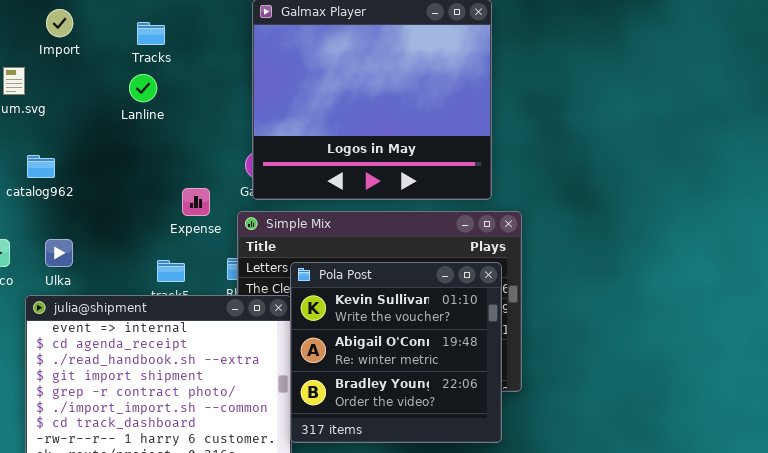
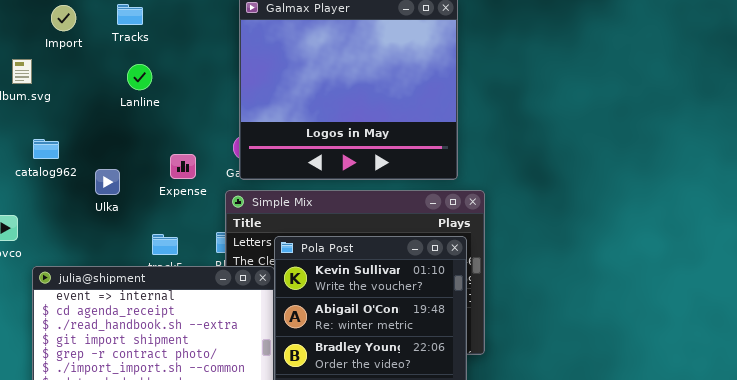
Tracks: [137,22,165,45] -> [117,4,143,25], moved
Expense: [182,188,210,216] -> [170,154,196,179], moved
Ulka: [45,239,73,267] -> [95,169,120,195], moved

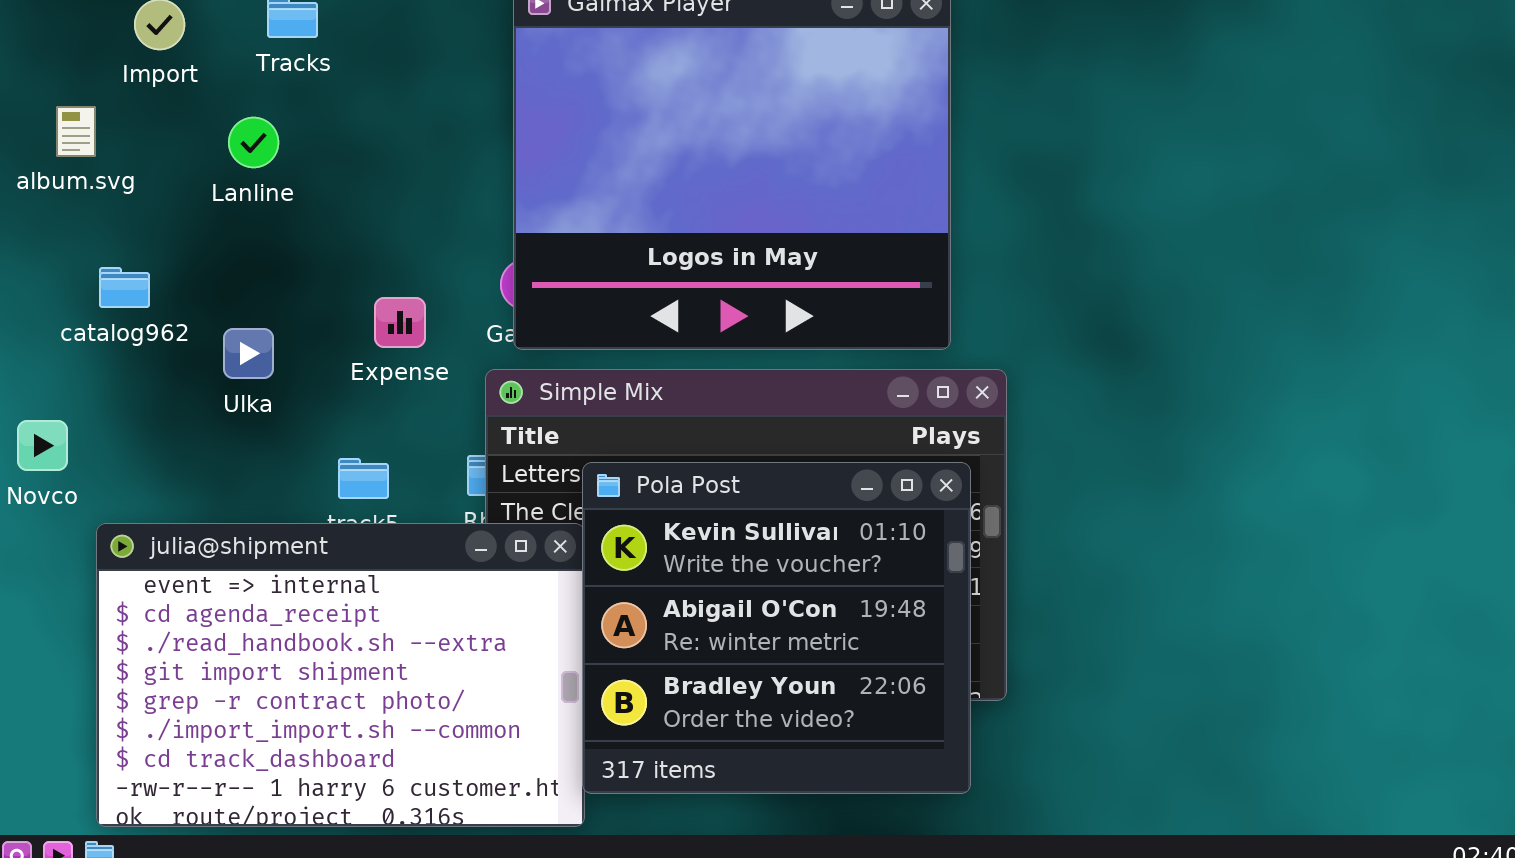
Lanline: [127,64,152,90] -> [228,117,279,168], moved

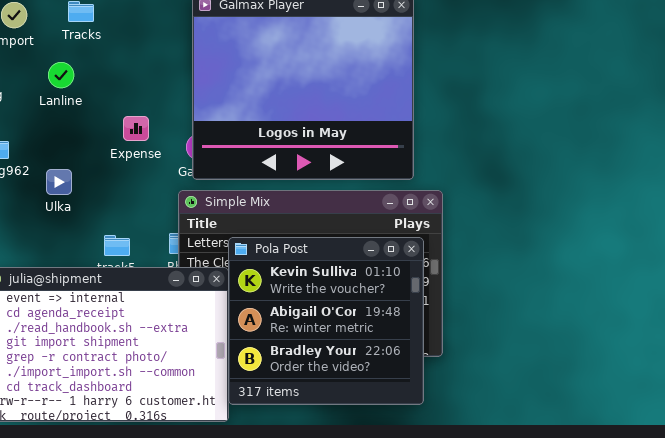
Expense: [374,297,426,348] -> [123,116,149,141], moved

